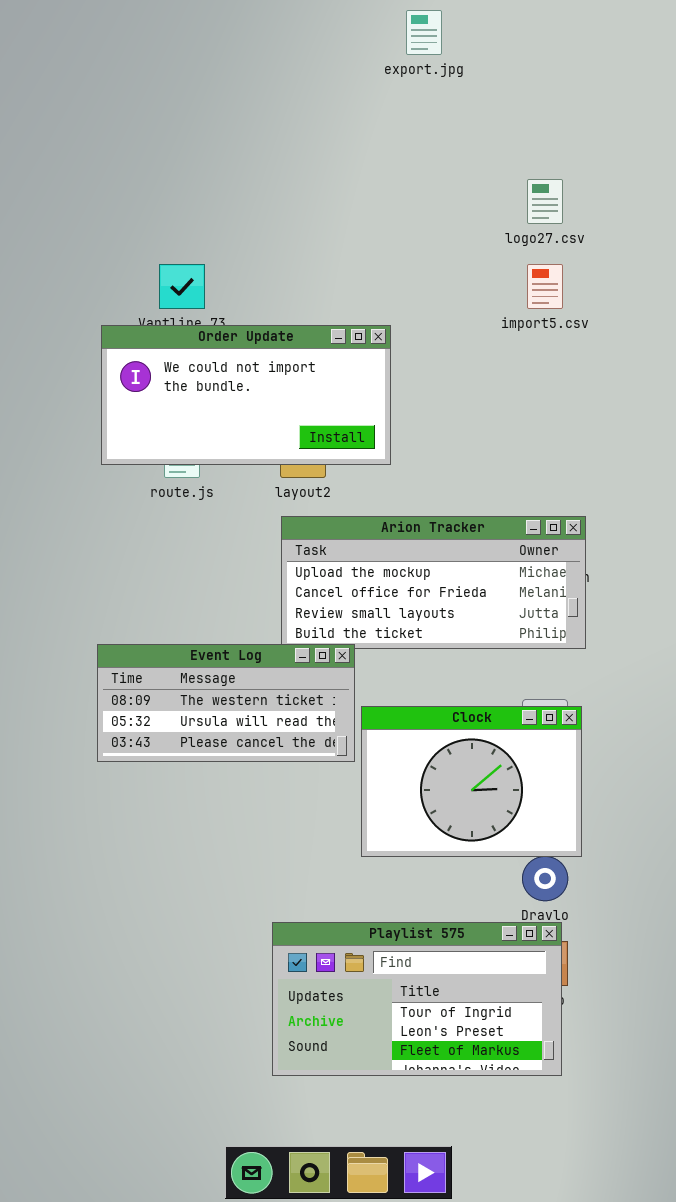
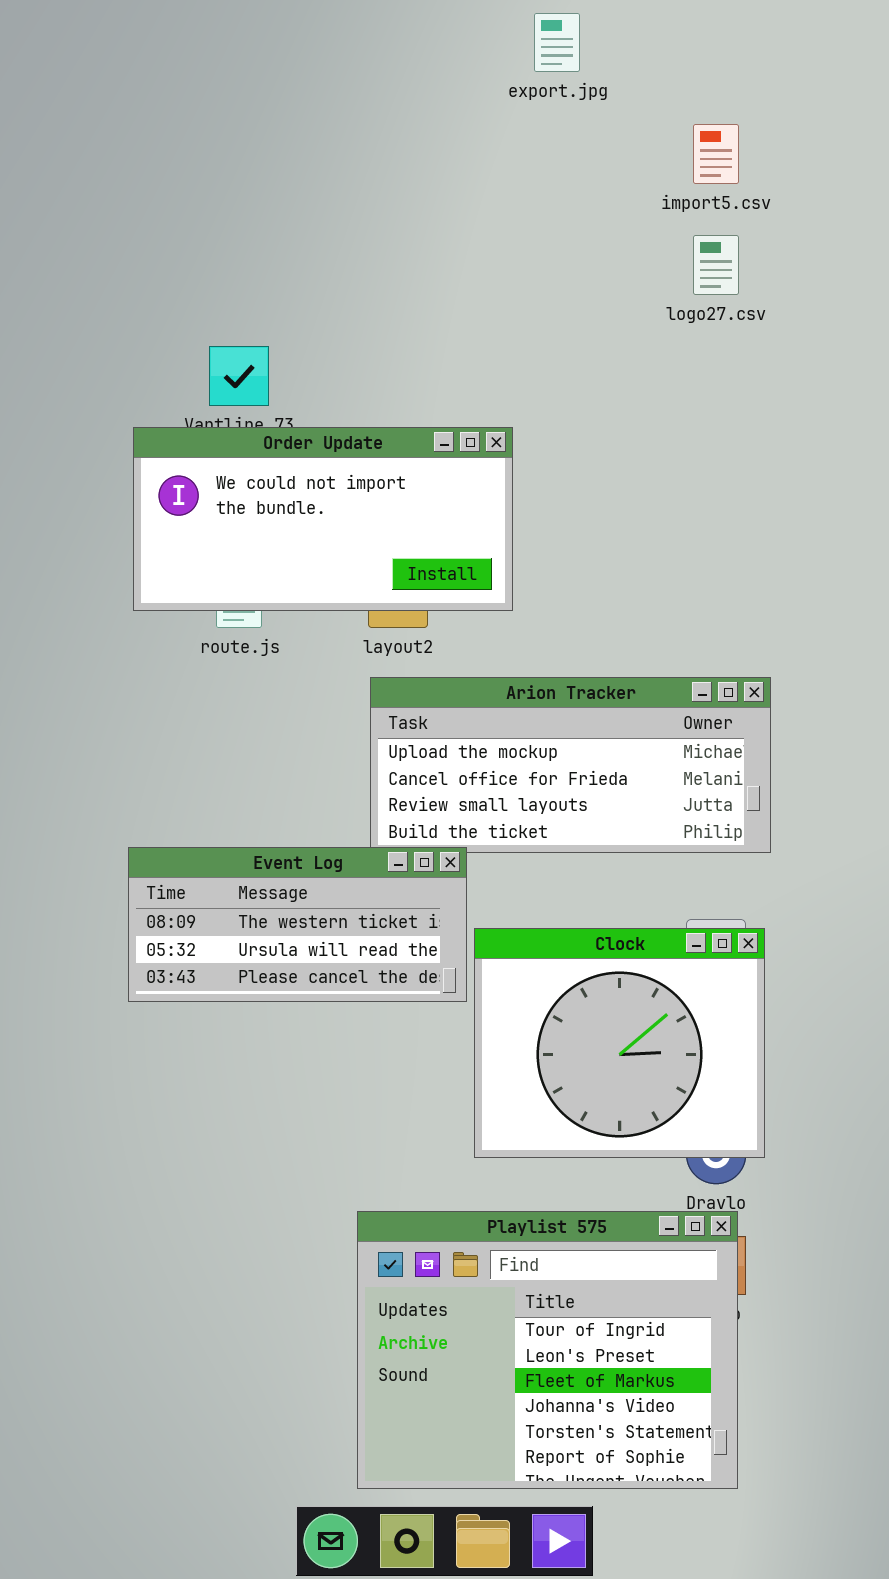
import5.csv: [527,264,563,309] -> [693,124,739,184], moved
Clock: [361,706,582,857] -> [474,928,765,1158], resized
Playlist 575: [272,922,562,1076] -> [357,1211,738,1489], resized

